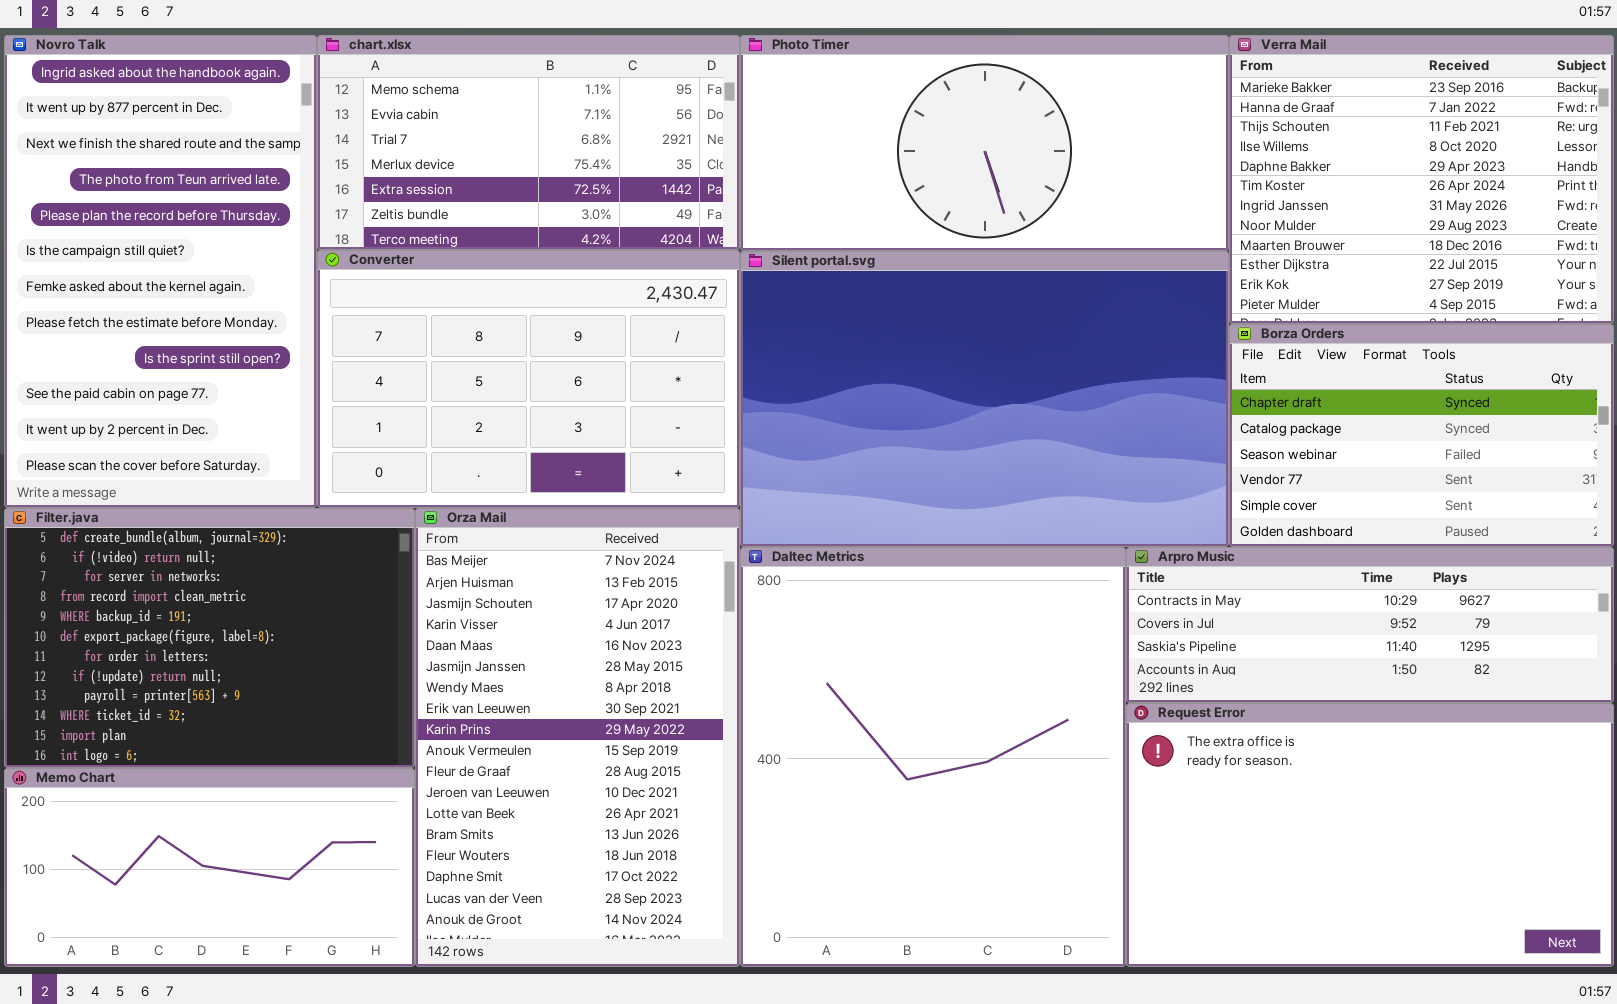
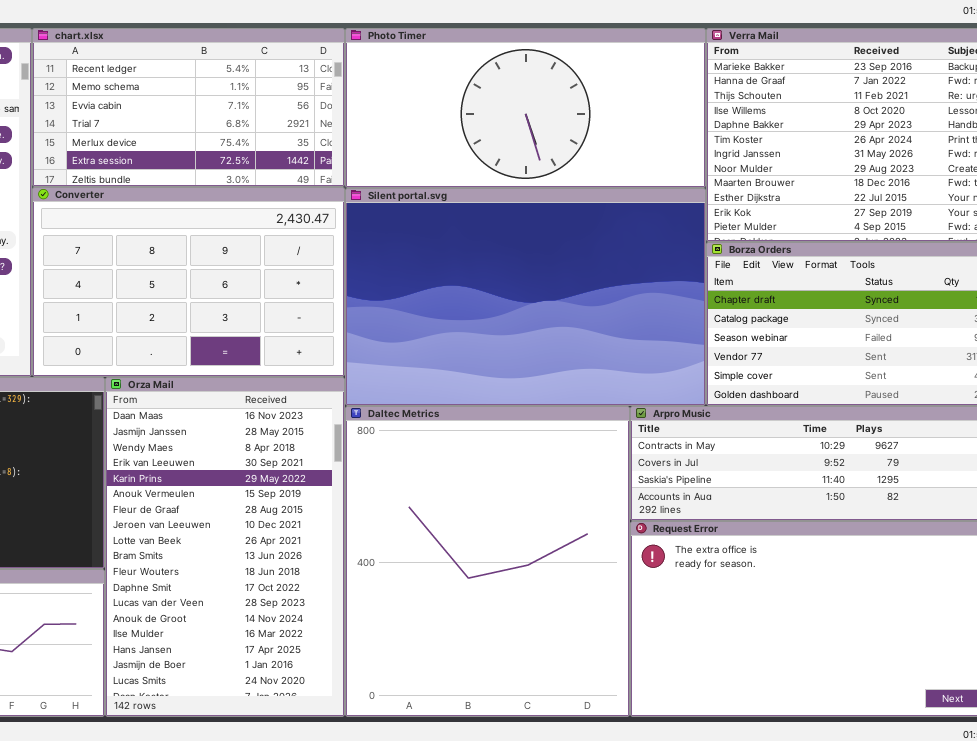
chart.xlsx: [317,35,740,250] -> [32,28,345,187], scrolled up 1 row
Orza Mail: [415,508,740,967] -> [105,377,345,717], scrolled down 4 rows

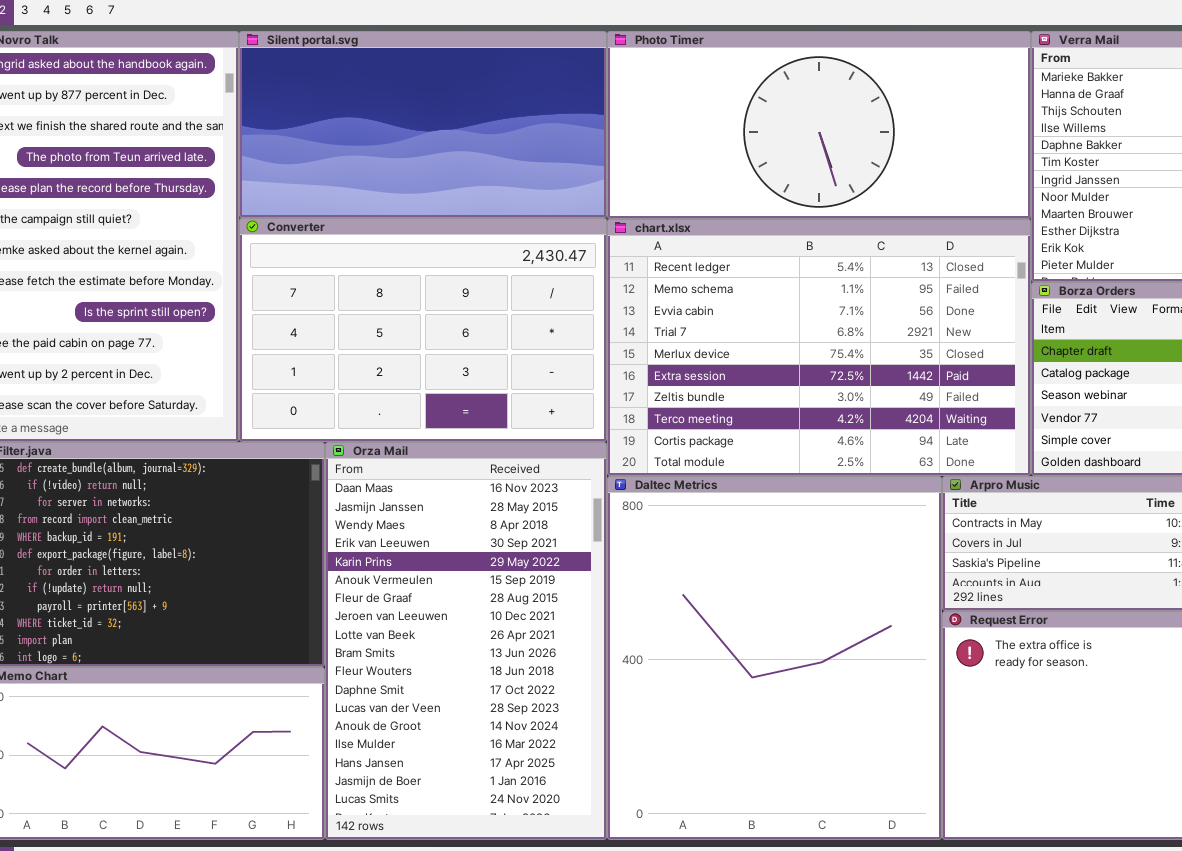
chart.xlsx: [32,28,345,187] -> [607,219,1031,476], moved, resized
Silent portal.svg: [345,188,706,406] -> [239,31,607,218], moved, resized

